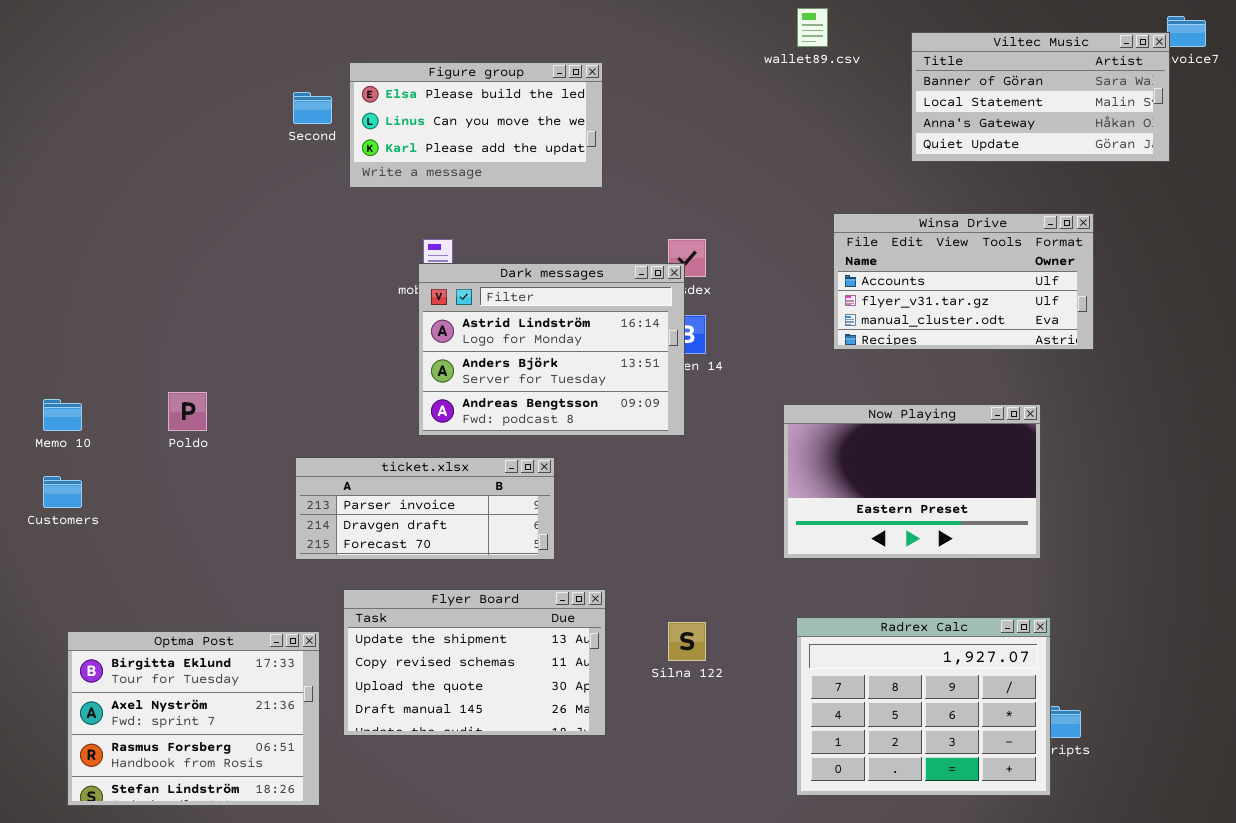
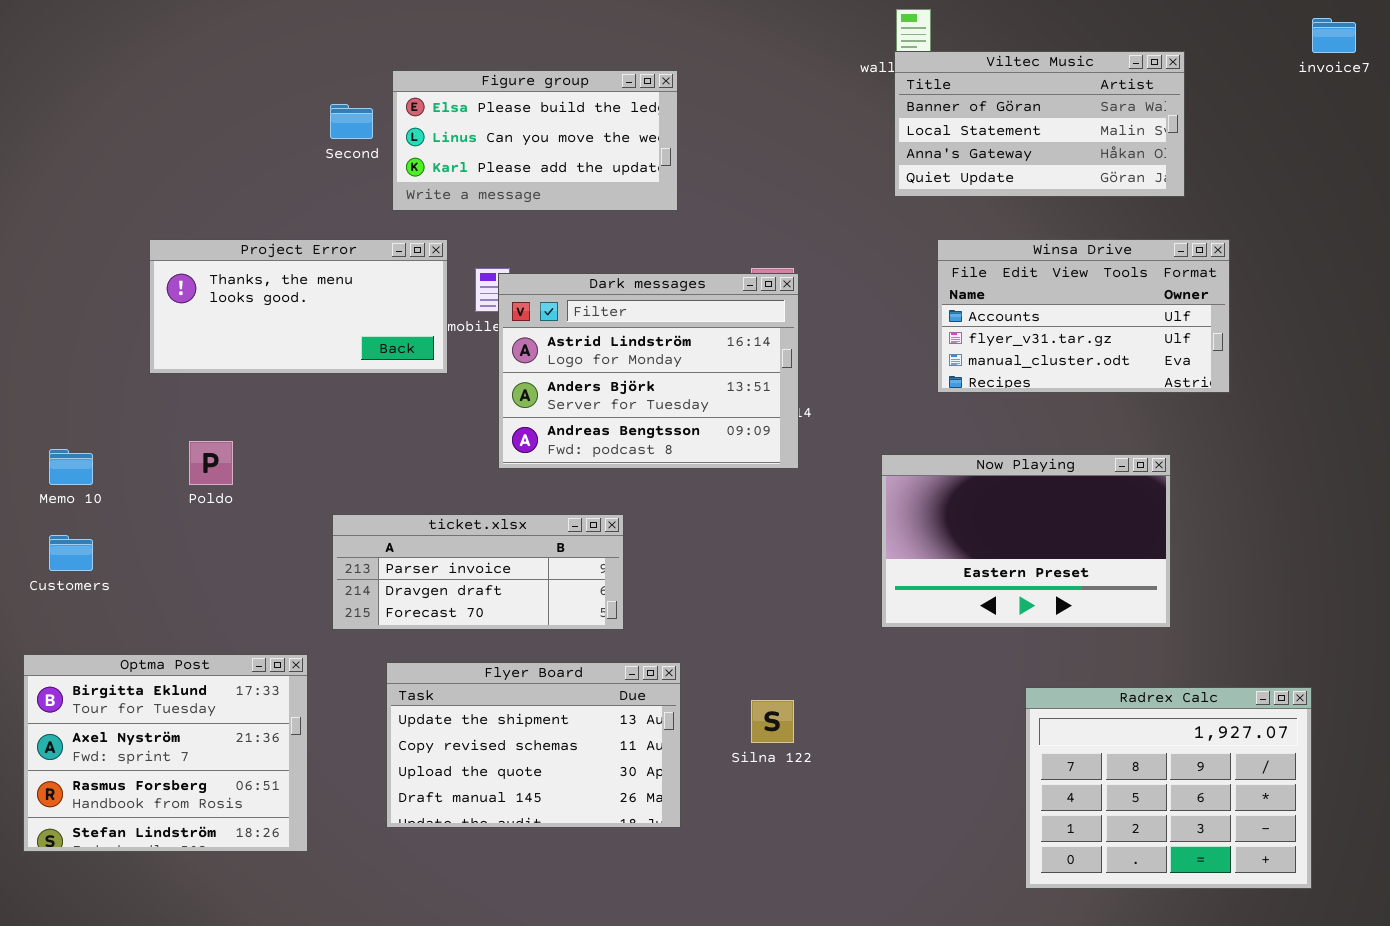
Viltec Music: [911,32,1170,162] -> [894,51,1185,197], moved
Project Error: none -> [149,239,448,374], opened
Dark messages: [418,263,685,436] -> [498,273,799,469], moved
Radrex Calc: [796,617,1051,796] -> [1025,687,1312,889], moved
Optma Post: [67,631,320,806] -> [23,654,308,852], moved

